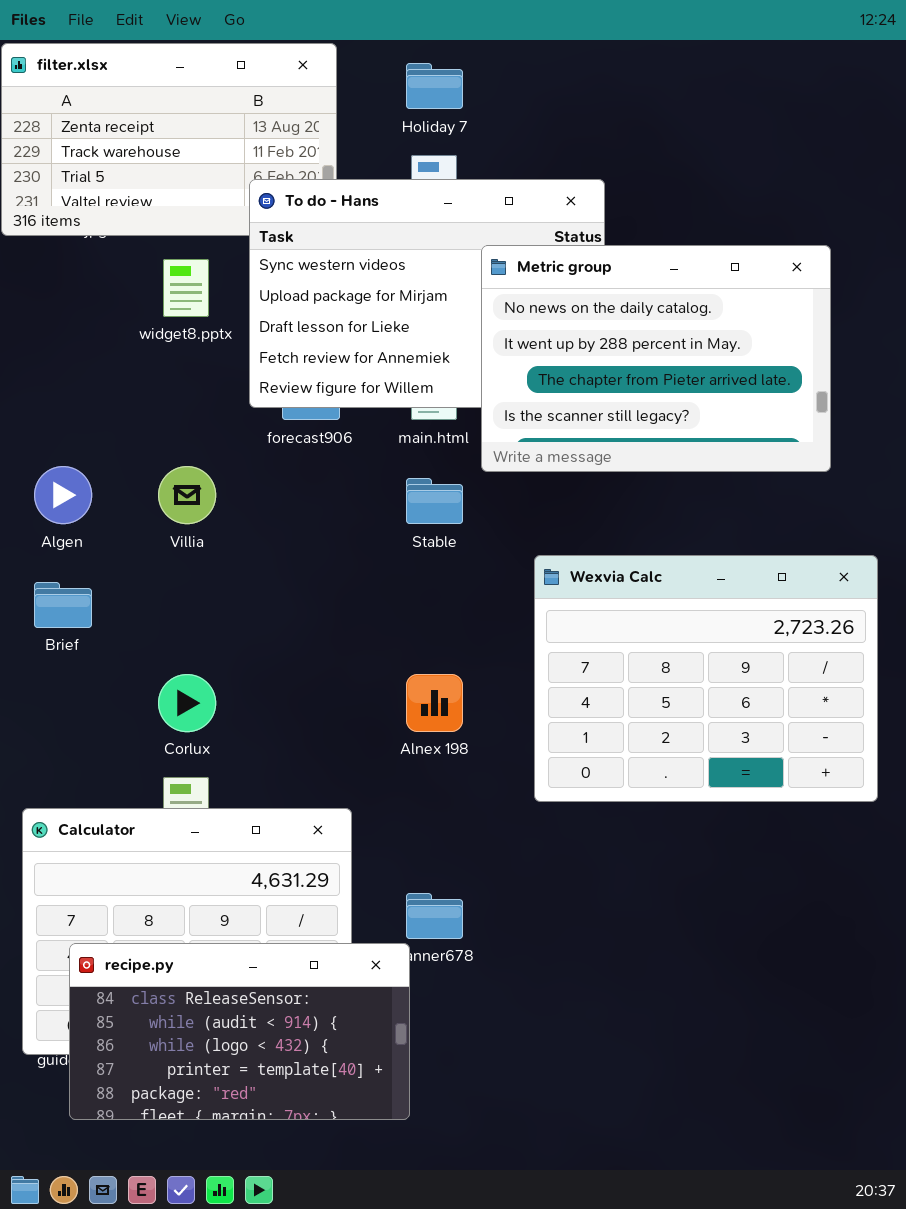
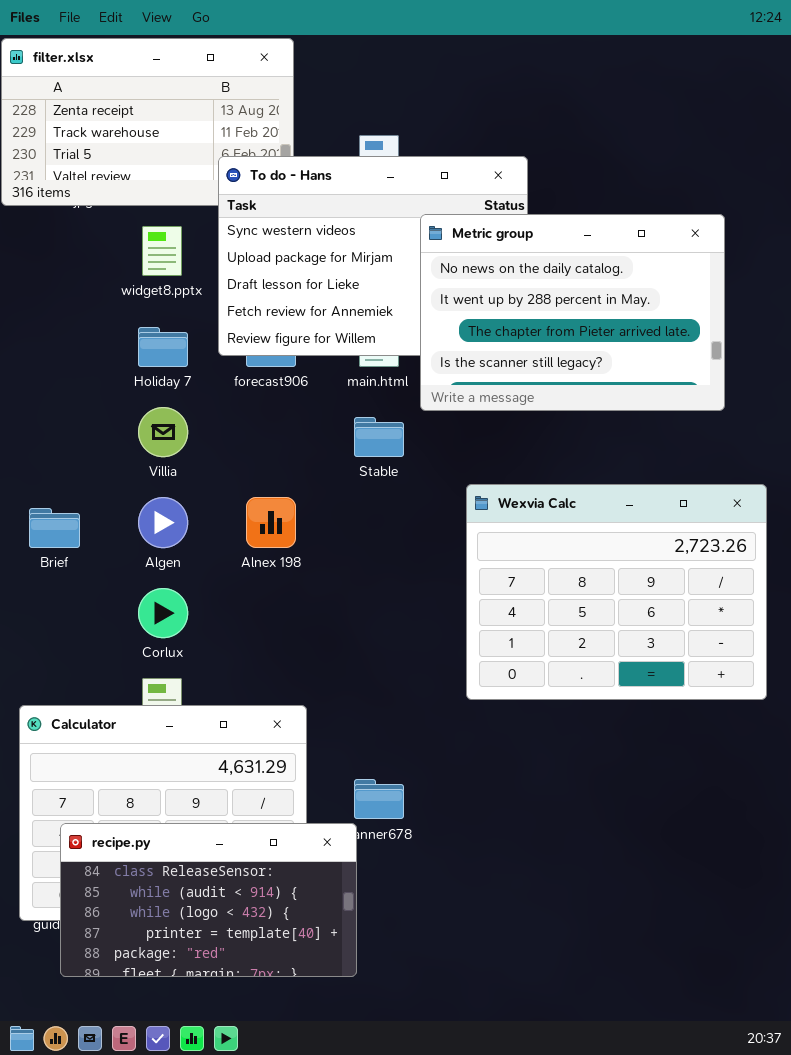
Holiday 7: [406,63,463,109] -> [138,327,188,367], moved
Algen: [34,466,92,524] -> [138,497,188,548], moved
Alnex 198: [406,674,463,732] -> [246,497,296,548], moved

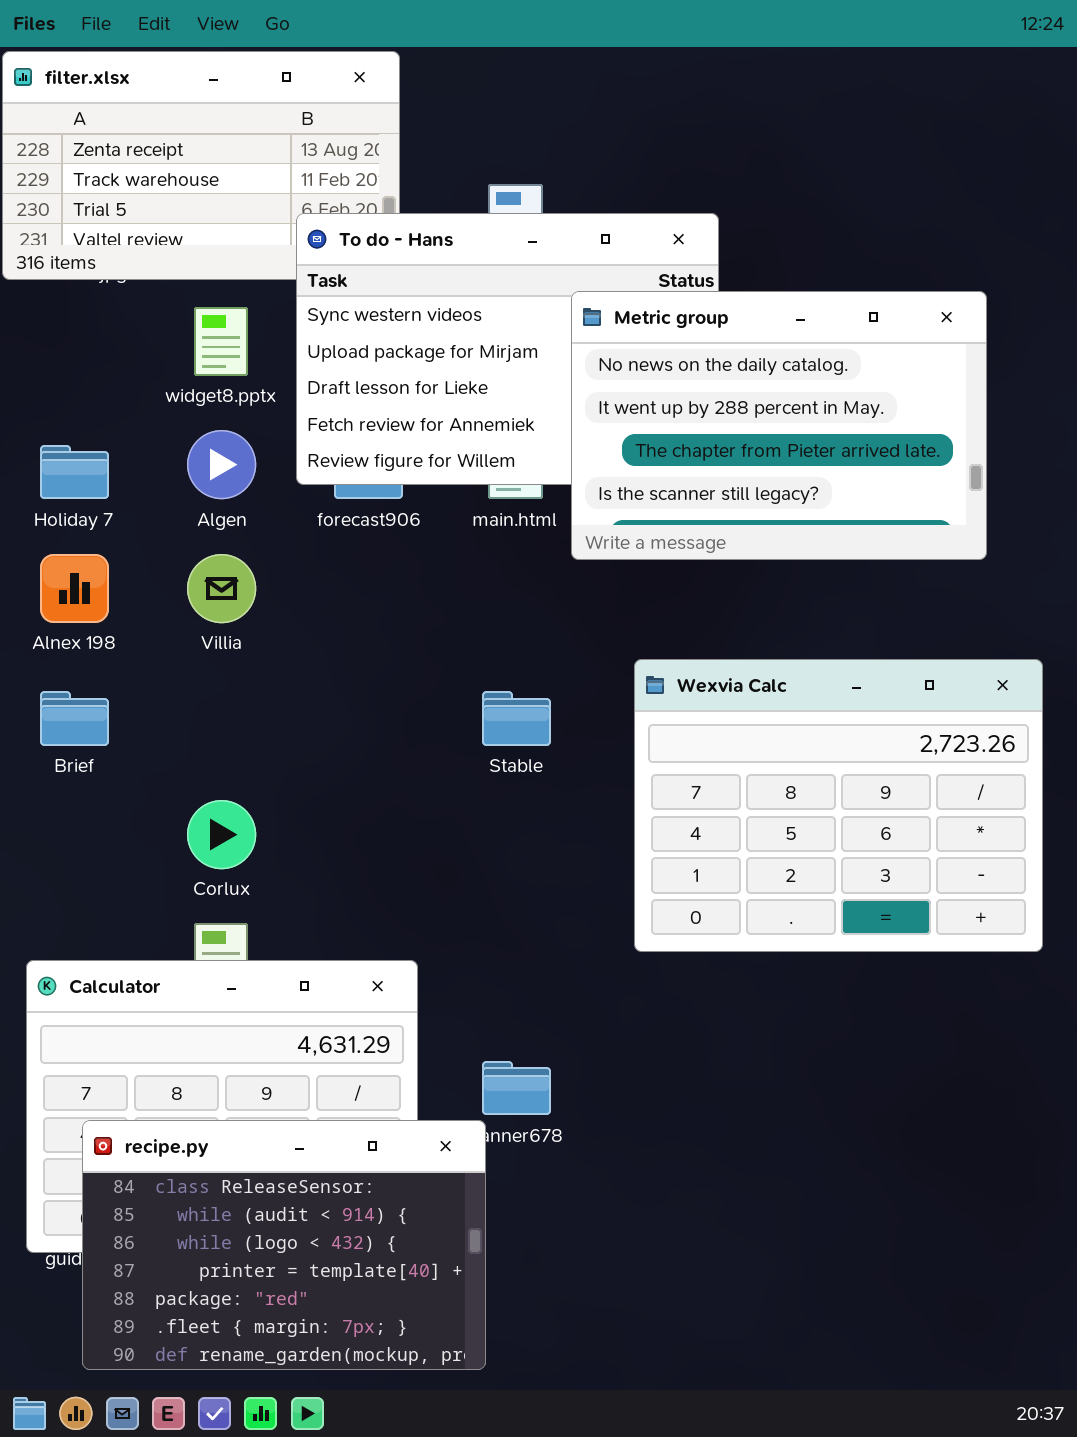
Holiday 7: [138,327,188,367] -> [40,445,109,499], moved
Stable: [354,417,404,457] -> [482,691,551,746], moved
Algen: [138,497,188,548] -> [187,430,256,499], moved
Alnex 198: [246,497,296,548] -> [40,554,109,623], moved
recipe.py: [60,823,357,977] -> [82,1120,486,1370], resized

